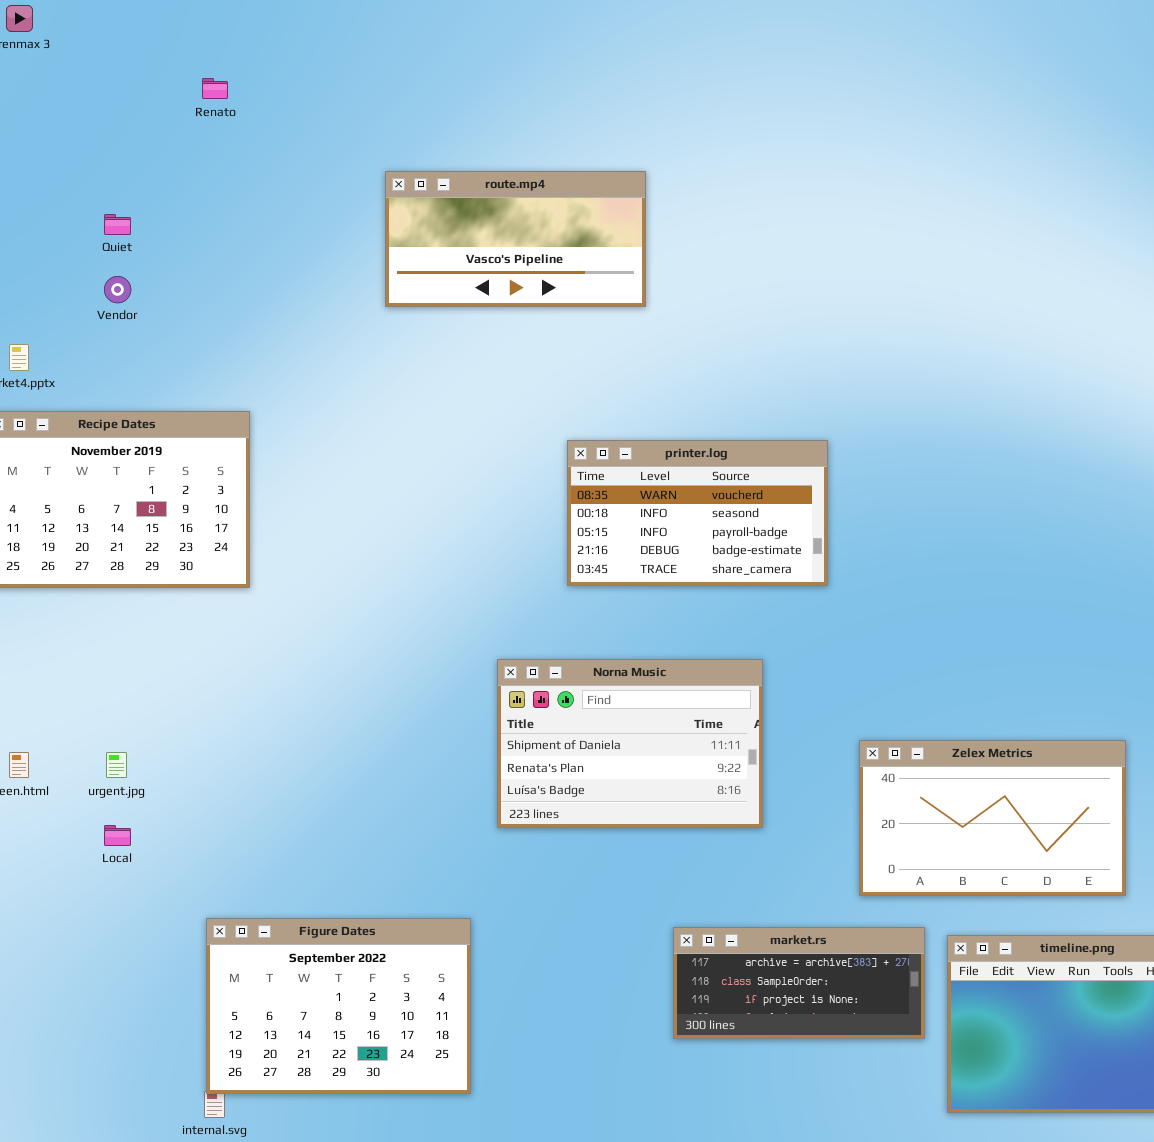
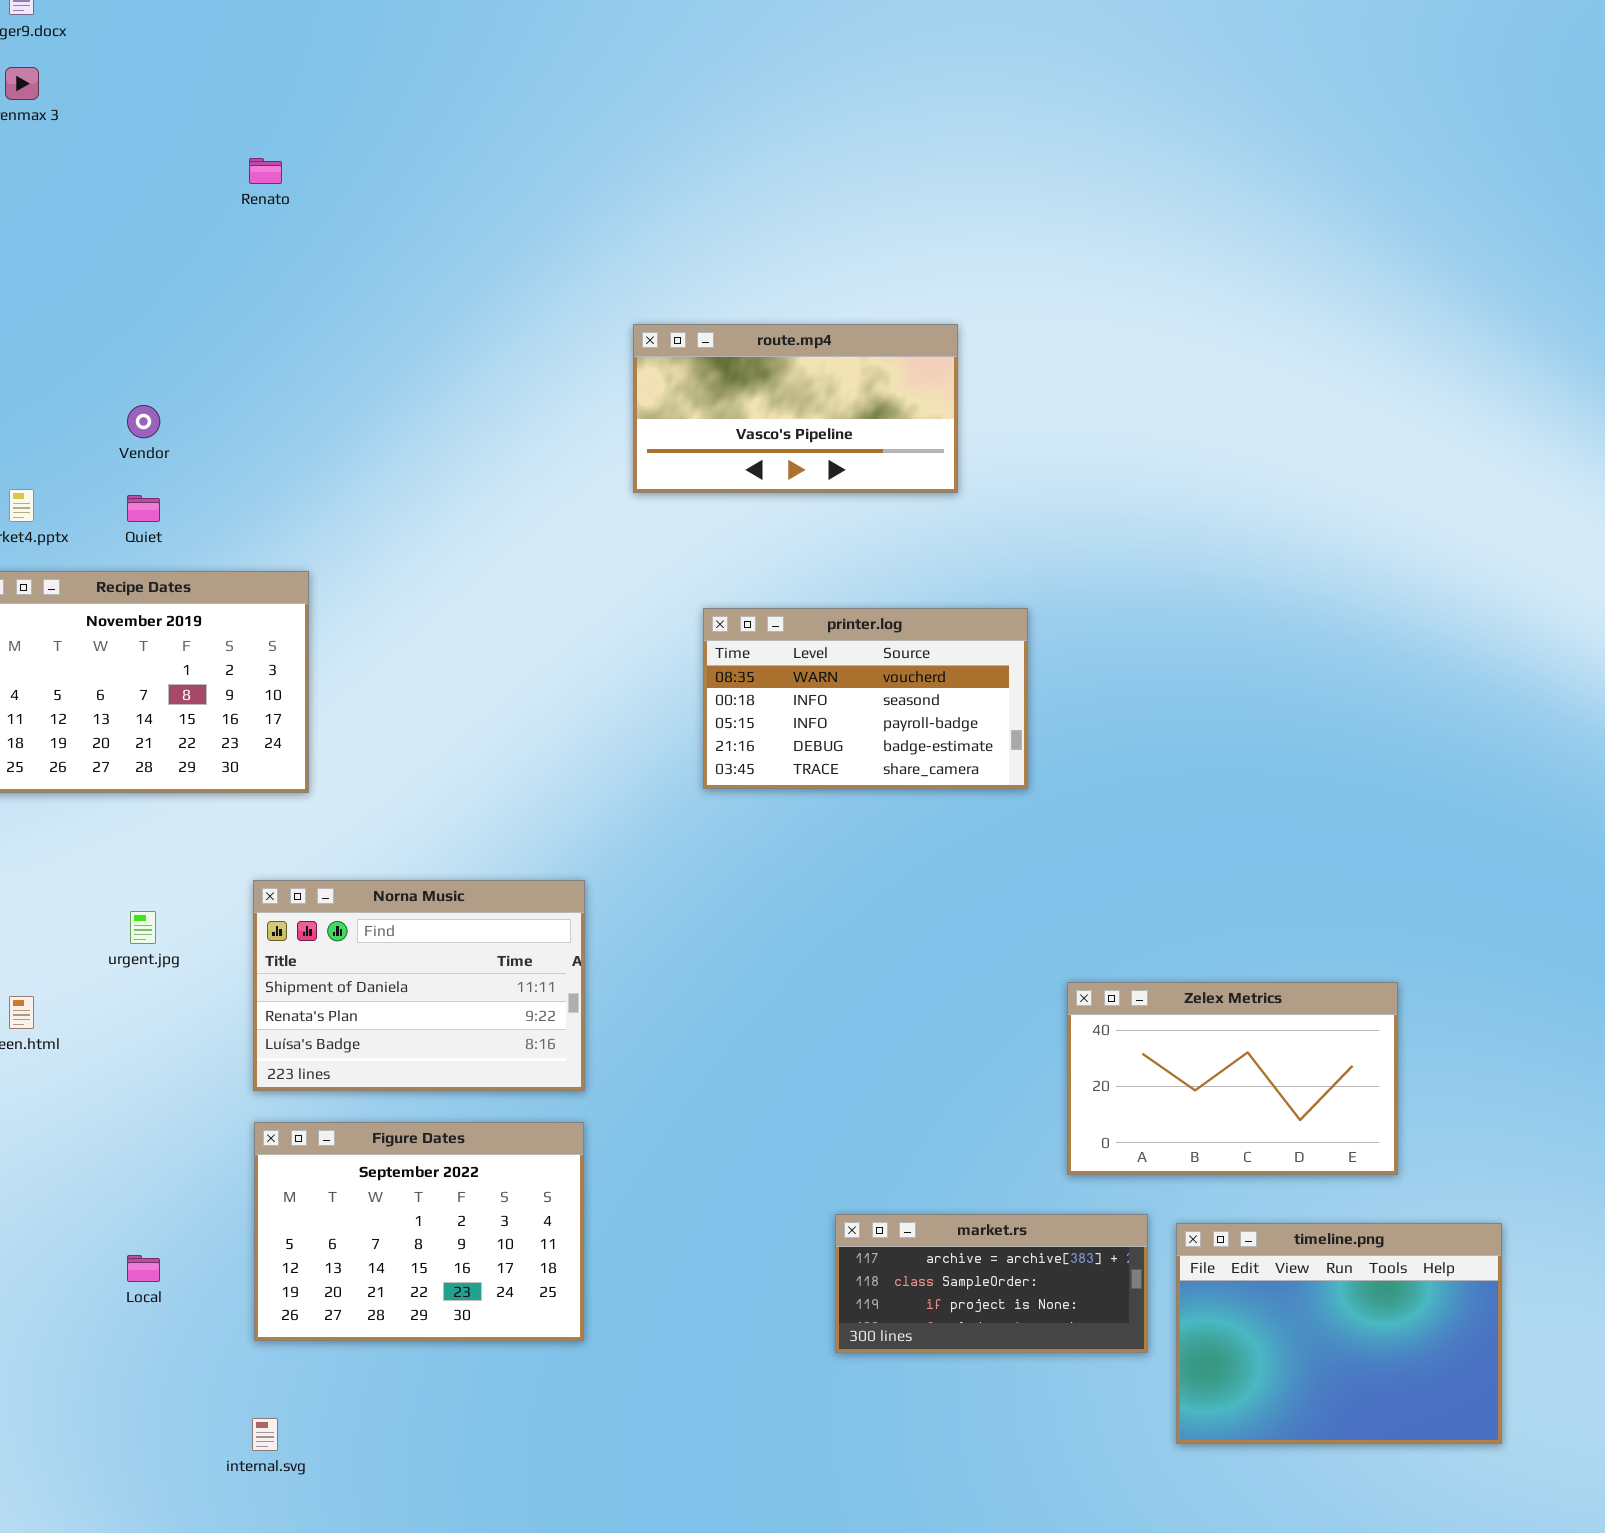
route.mp4: [385,171,646,307] -> [633,324,958,493], moved
Quiet: [104,214,131,235] -> [127,495,160,522], moved
Norna Music: [497,659,763,828] -> [253,880,585,1091], moved
urgent.jpg: [106,752,127,778] -> [130,911,156,944], moved
Local: [104,825,131,846] -> [127,1255,160,1282], moved
Figure Dates: [206,918,471,1094] -> [254,1122,584,1341], moved

